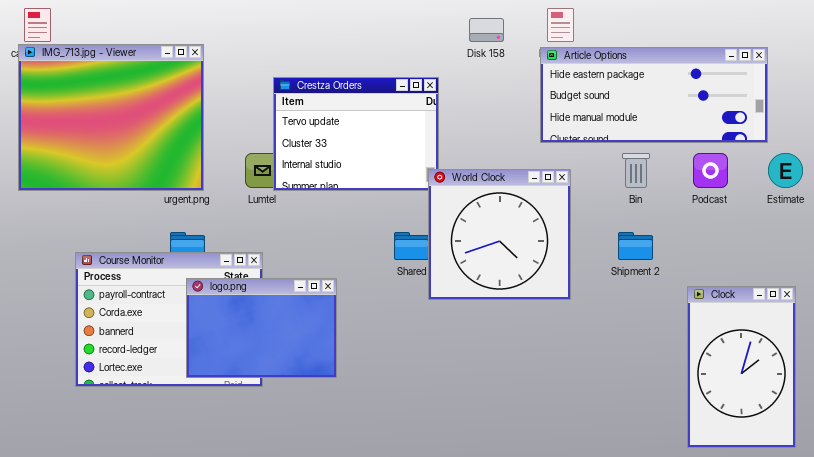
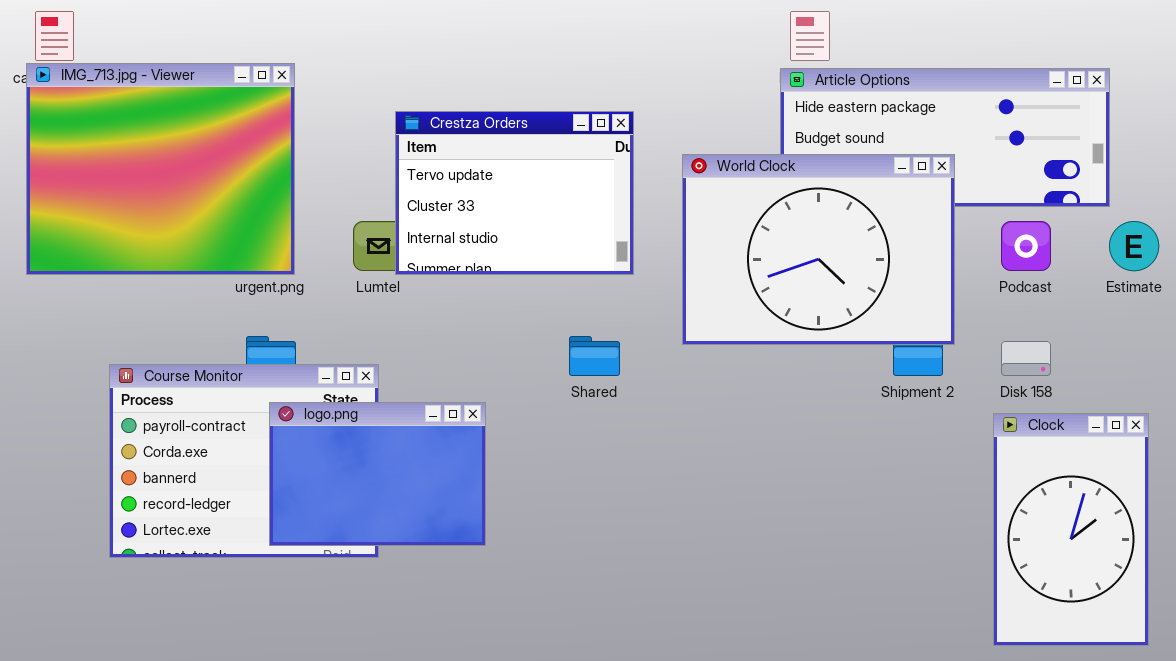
Disk 158: [469,18,504,42] -> [1001,341,1051,376], moved
World Clock: [428,169,571,300] -> [682,154,955,345], moved, resized

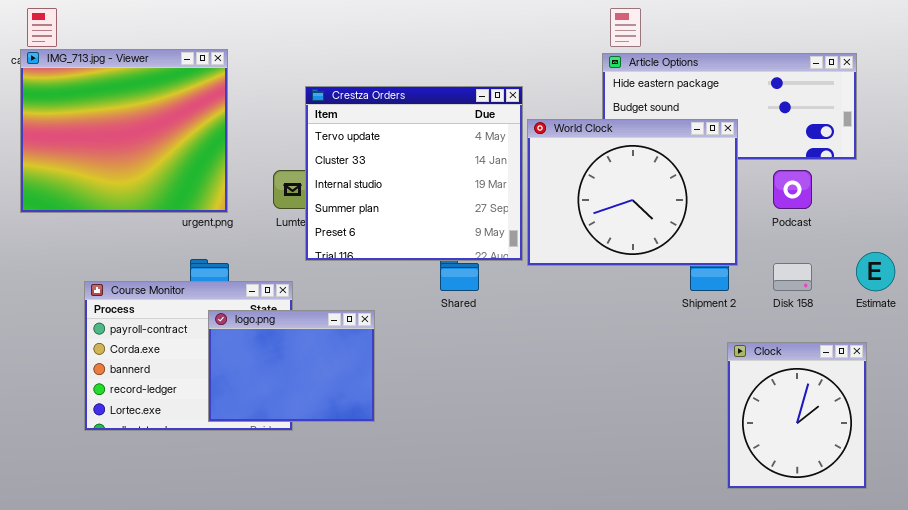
Crestza Orders: [395,111,634,275] -> [305,86,523,261], resized
Estimate: [1109,221,1159,271] -> [856,252,895,291], moved
Clock: [993,413,1149,646] -> [727,342,867,489], moved, resized

